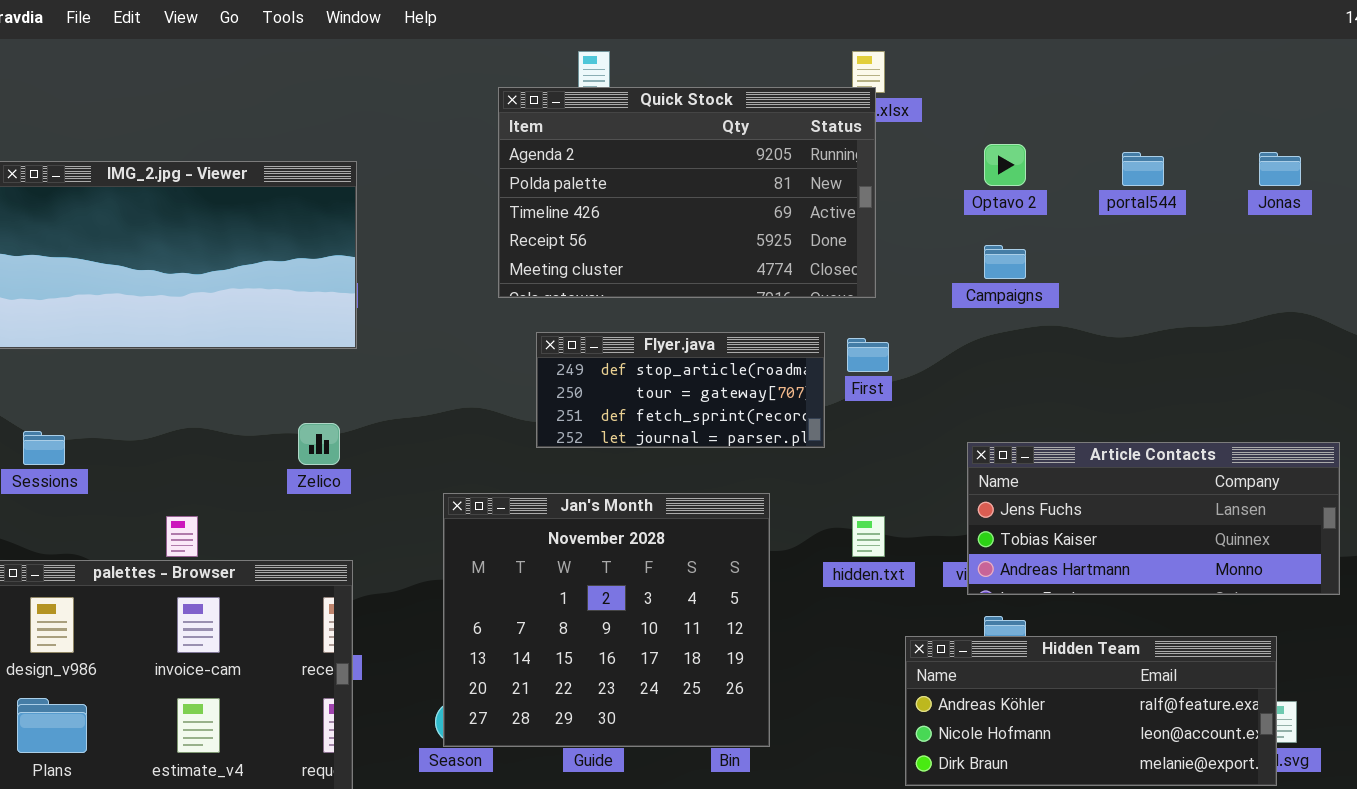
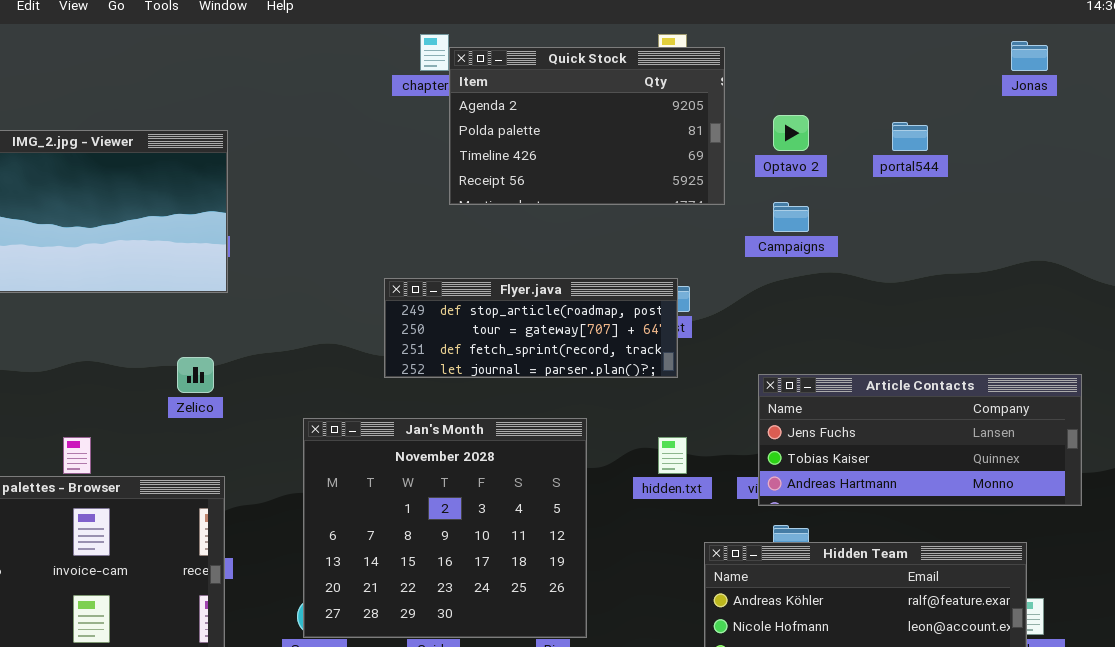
Quick Stock: [498,87,876,298] -> [449,47,725,205], moved, resized
Jonas: [1259,152,1301,186] -> [1011,41,1048,71], moved
Flyer.java: [536,332,825,448] -> [384,278,678,378], resized

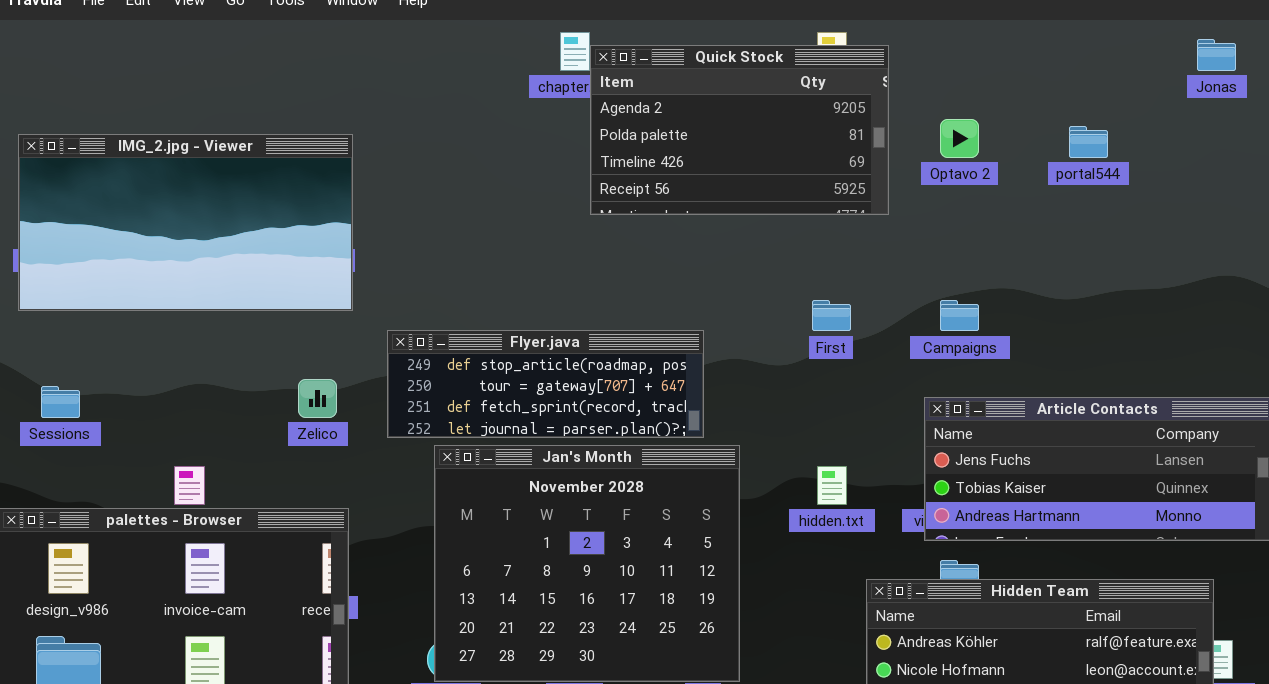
Campaigns: [773,202,809,232] -> [940,300,979,331], moved
Flyer.java: [384,278,678,378] -> [387,330,704,438], moved

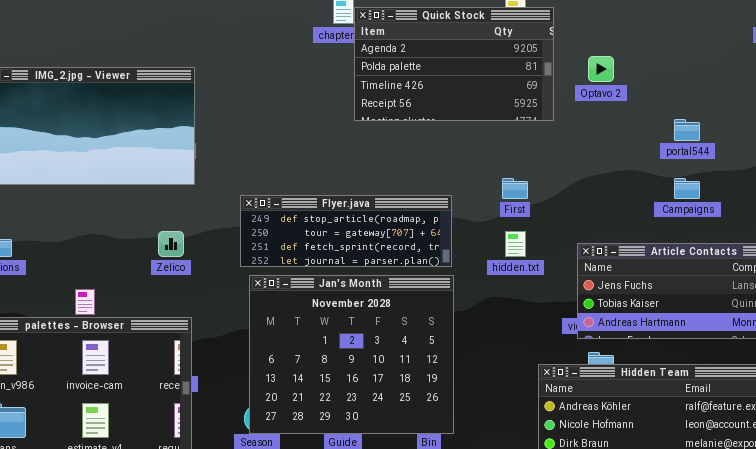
portal544: [1069,126,1108,158] -> [674,119,700,141], moved
Campaigns: [940,300,979,331] -> [674,178,700,199], moved
Flyer.java: [387,330,704,438] -> [240,195,452,267], moved
hidden.txt: [817,466,847,505] -> [505,231,526,257], moved

